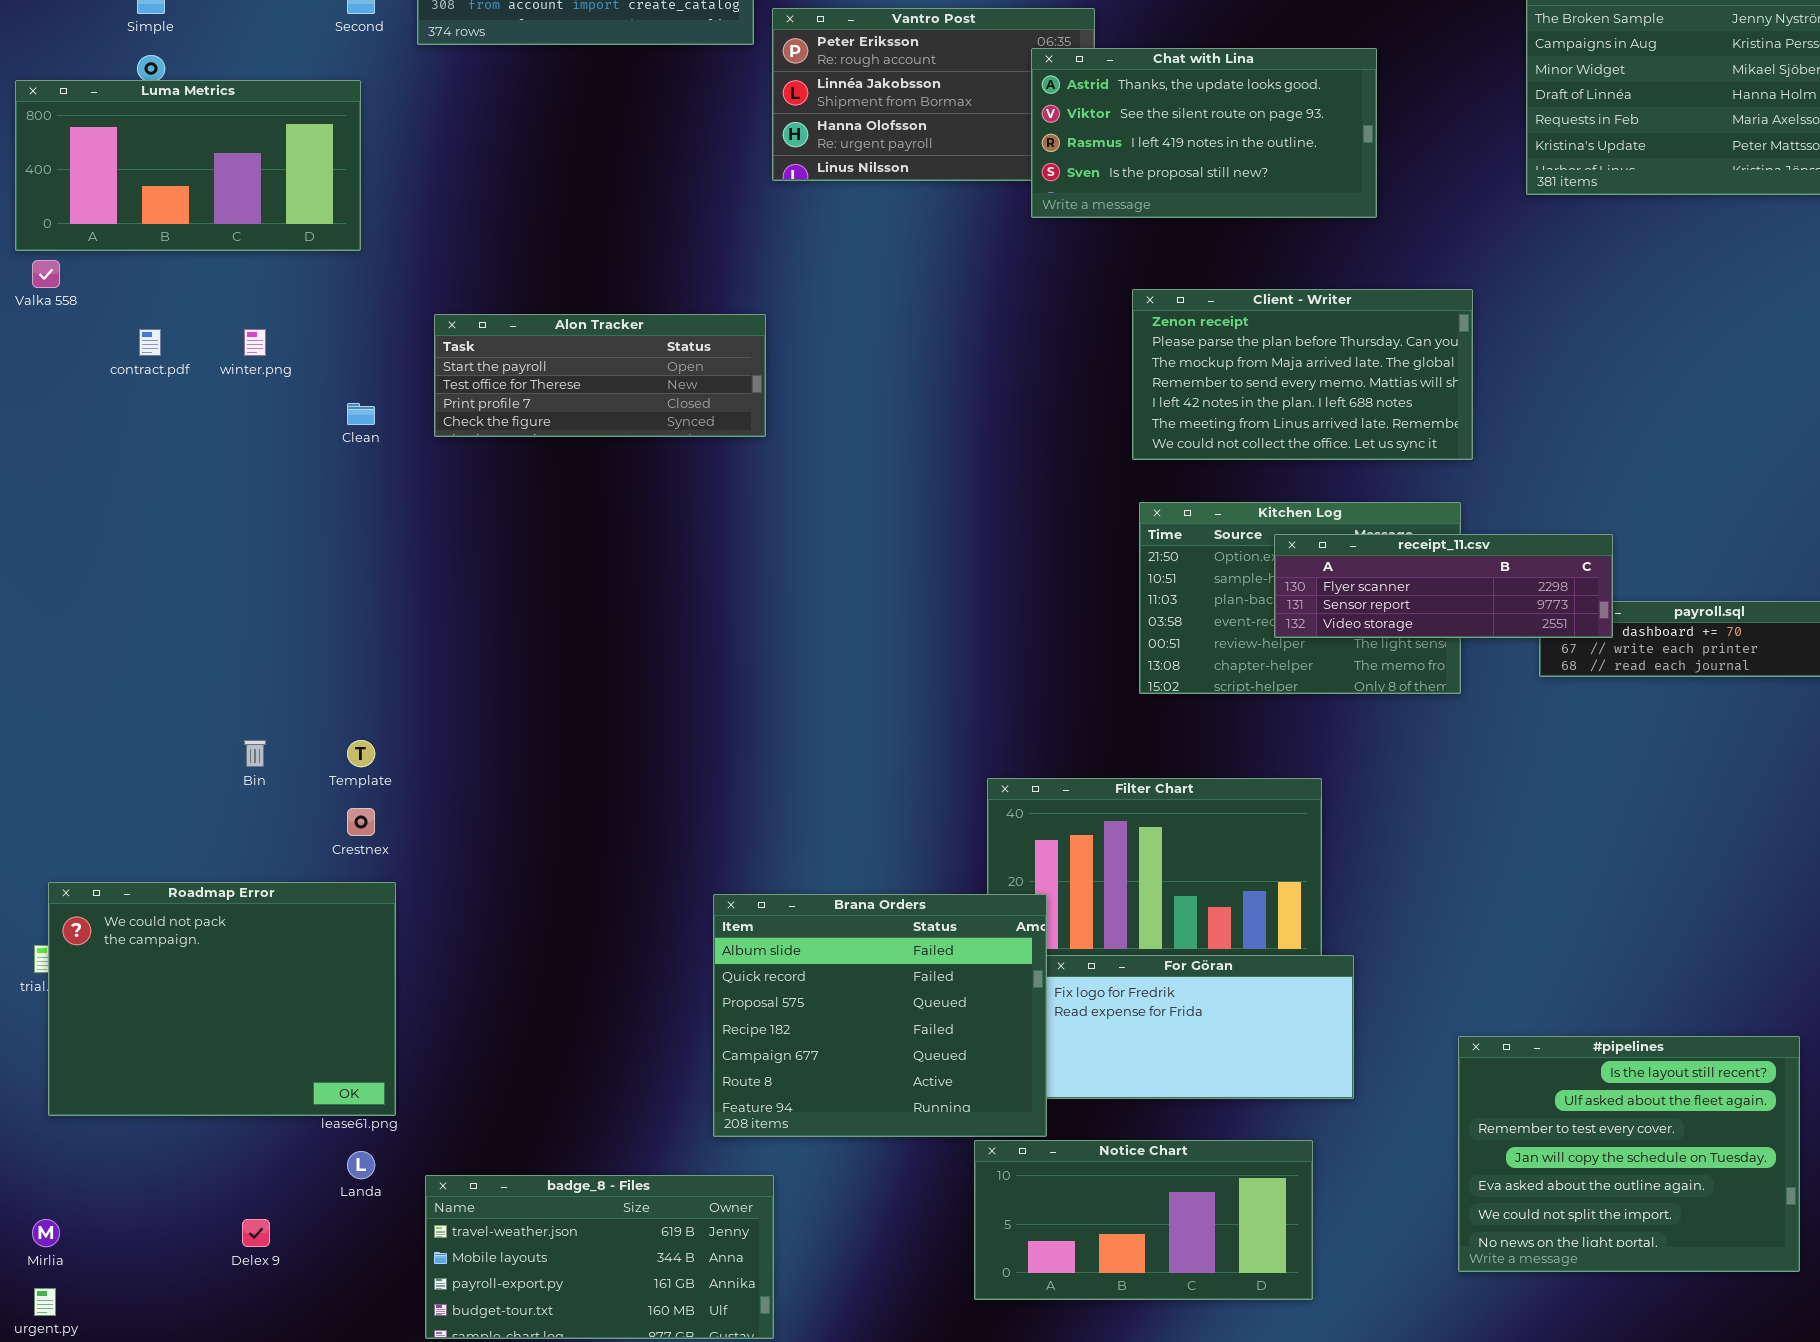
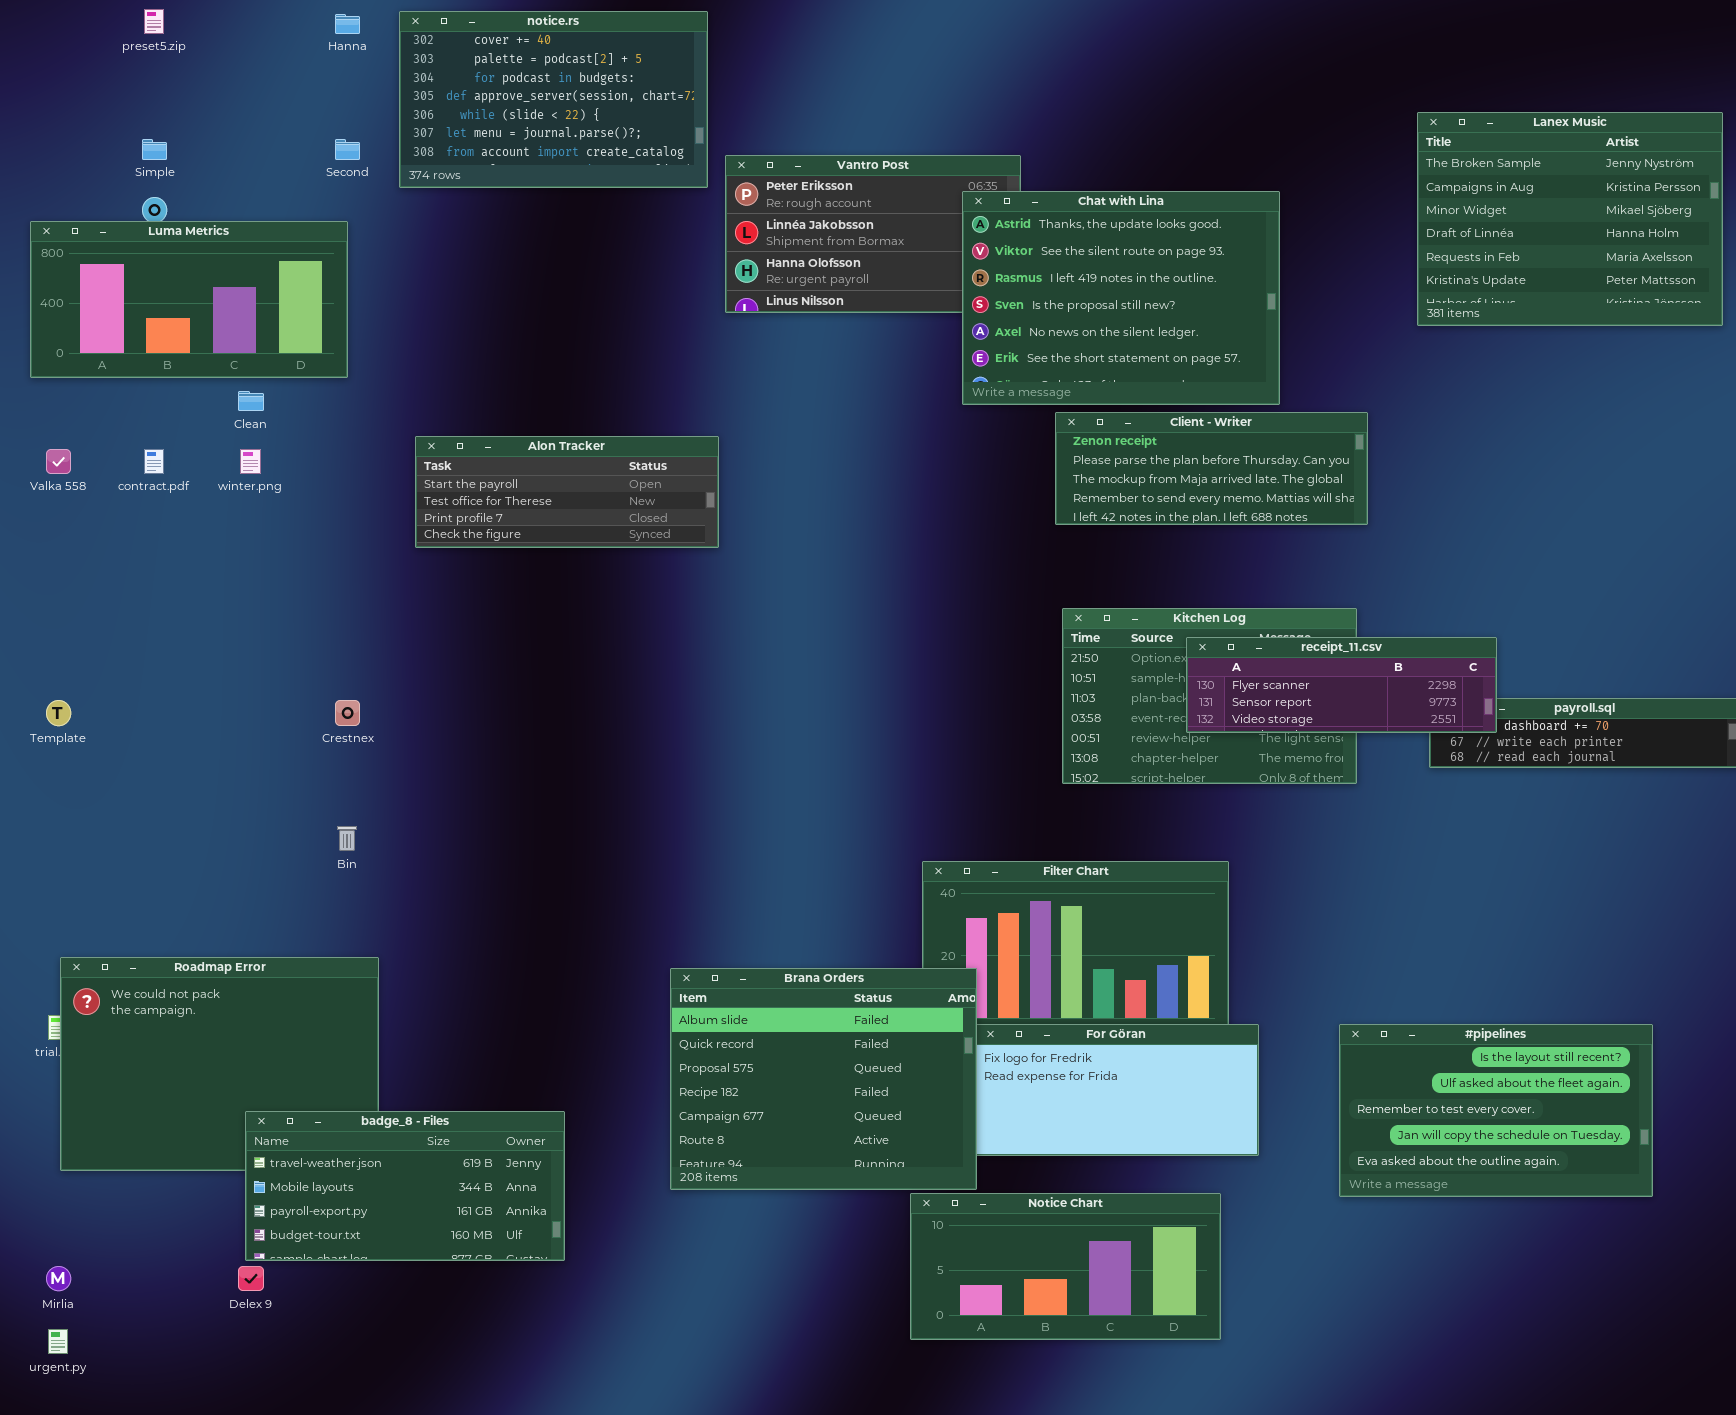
Chat with Lina: [1031,48,1377,218] -> [962,191,1280,405], resized
Valka 558: [32,260,60,288] -> [46,449,71,474], moved
Client - Writer: [1132,289,1473,460] -> [1055,412,1368,525], resized
Clean: [347,403,375,425] -> [238,391,264,411], moved
Bin: [244,740,266,767] -> [337,826,357,851], moved
Template: [347,740,375,767] -> [46,700,71,726], moved
Crestnex: [347,808,375,836] -> [335,700,360,726], moved
#pipelines: [1458,1036,1800,1272] -> [1339,1024,1653,1197], moved, resized
badge_8 - Files: [425,1175,774,1339] -> [245,1111,565,1261], moved

